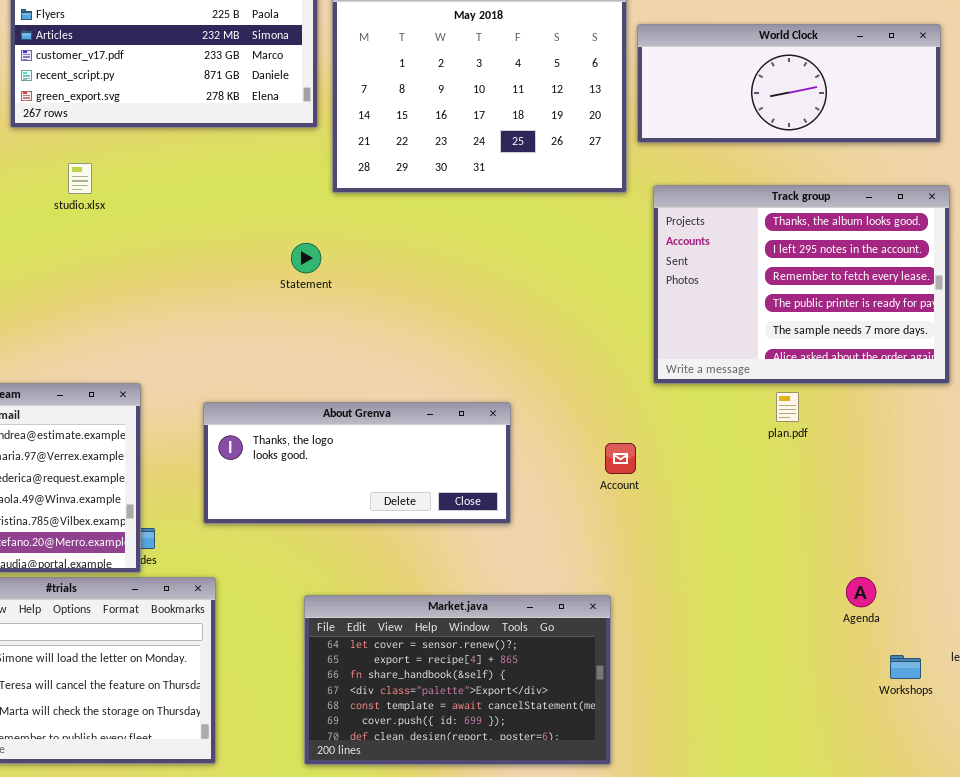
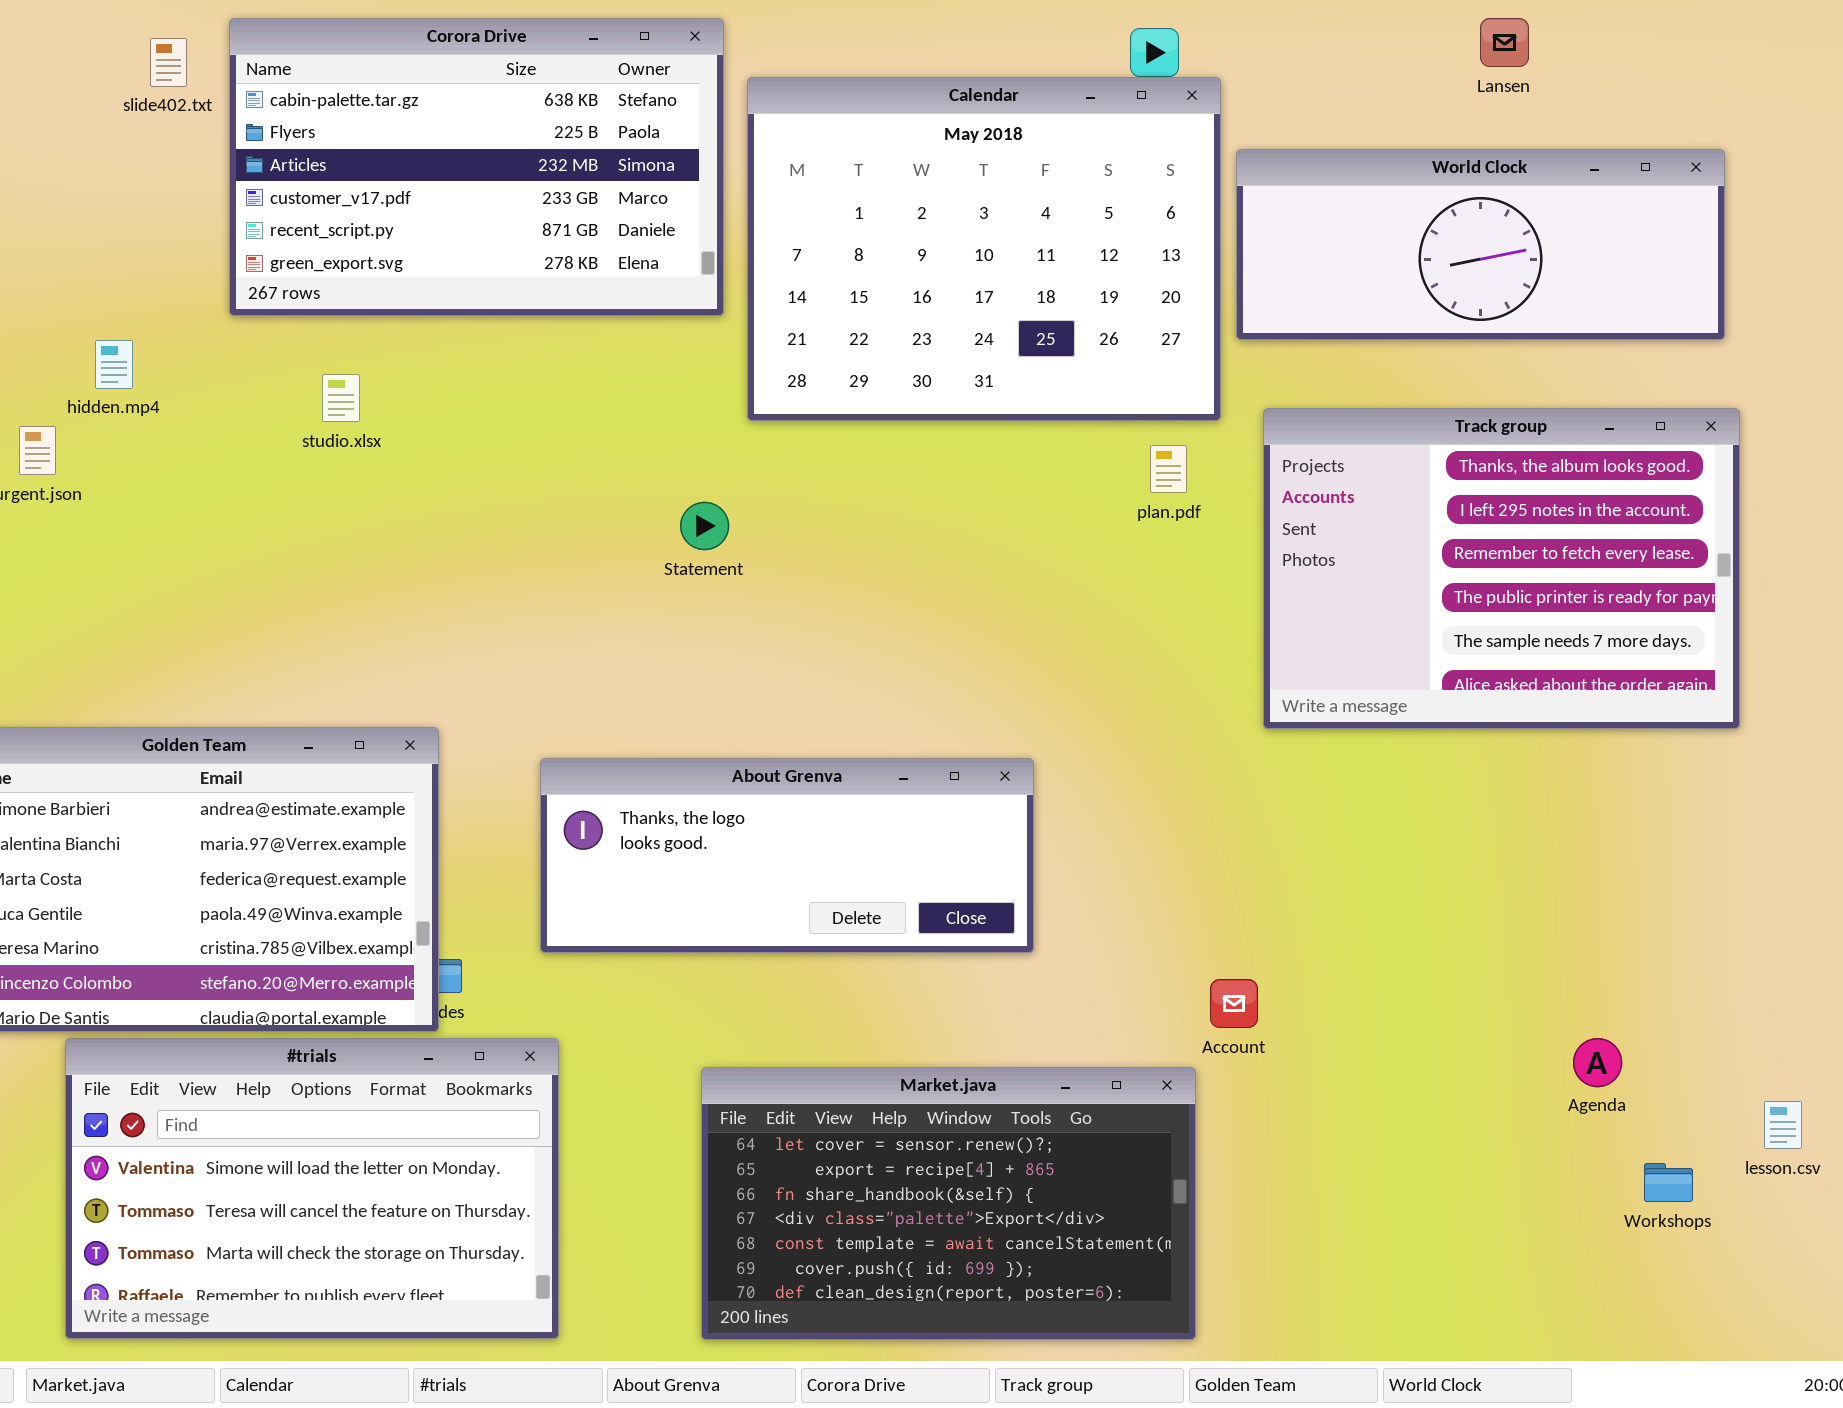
plan.pdf: [776,392,799,422] -> [1150,445,1187,493], moved
Account: [605,443,636,474] -> [1210,979,1258,1028], moved

